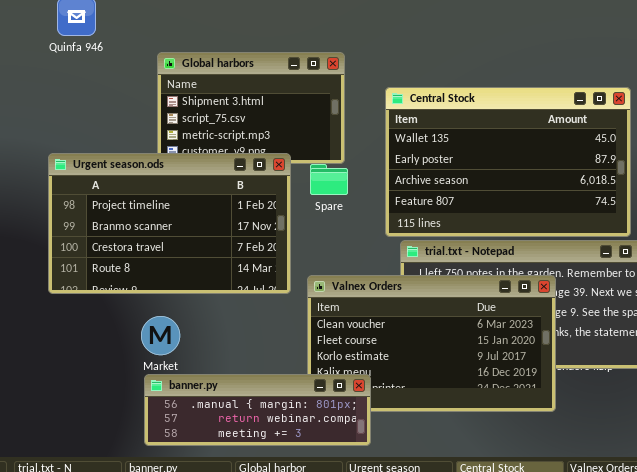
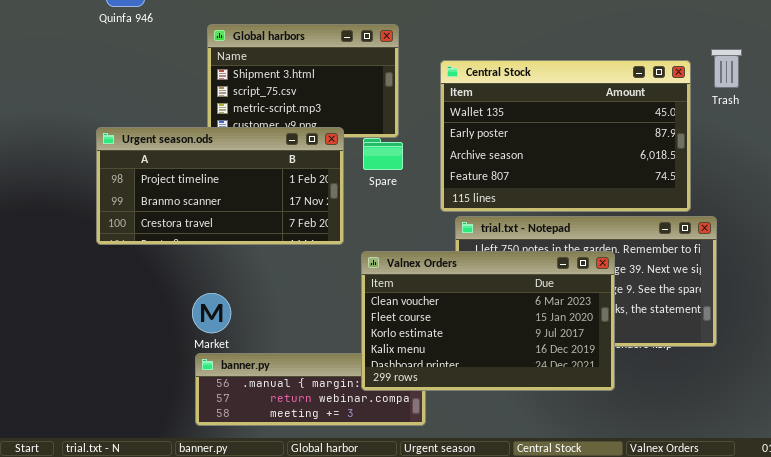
Urgent season.ods: [48,153,291,294] -> [96,127,344,245], resized
Valnex Orders: [307,275,556,412] -> [361,251,615,391], raised

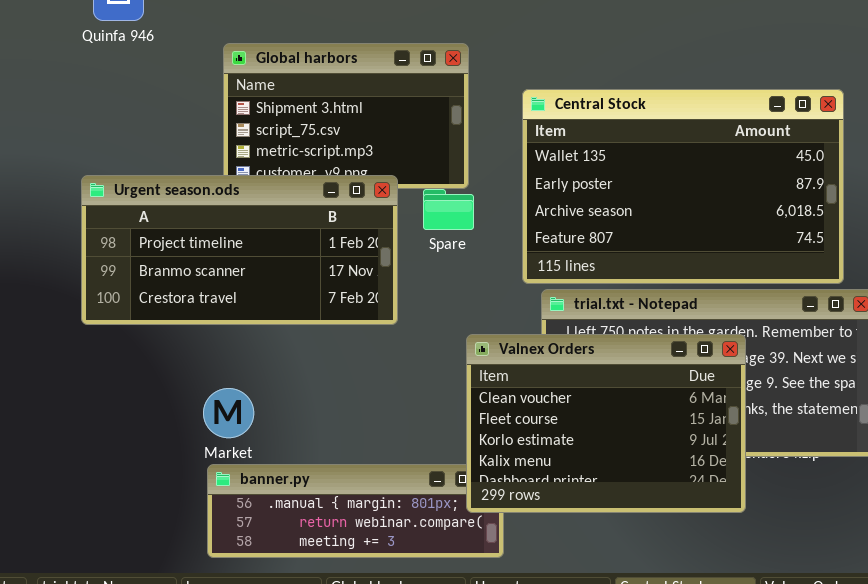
Valnex Orders: [361,251,615,391] -> [466,334,746,513], resized

